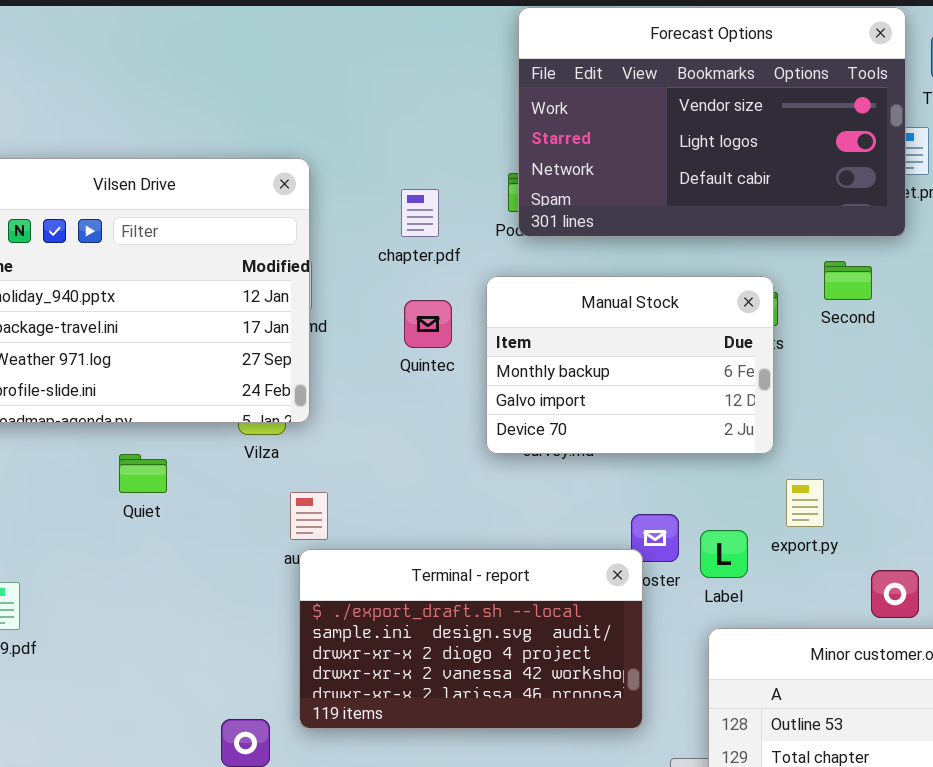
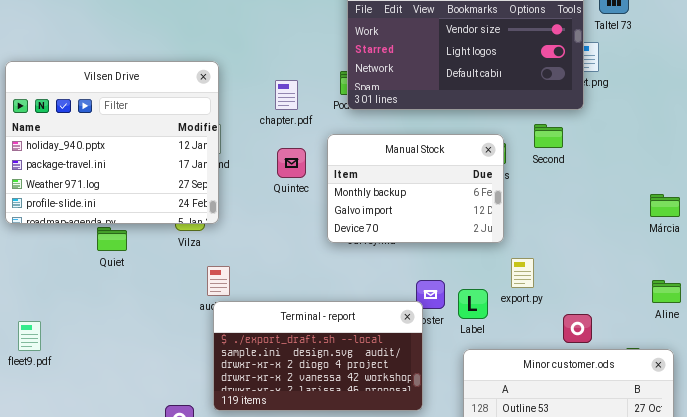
Quiet: [119,454,167,493] -> [97,227,127,251], moved

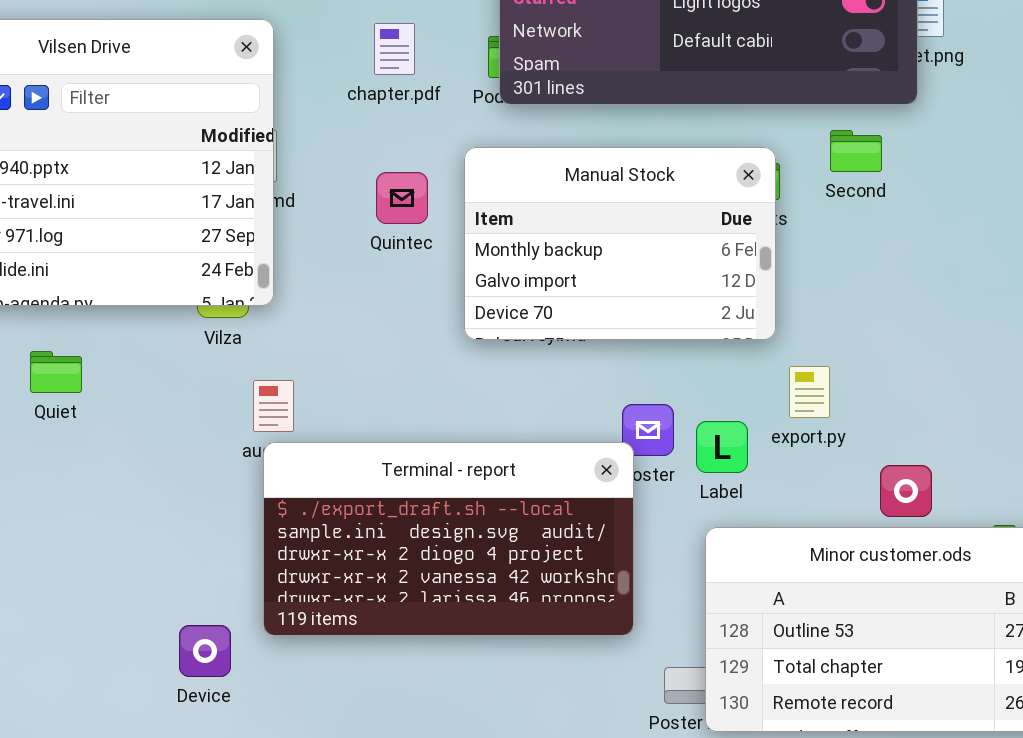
chapter.pdf: [275,80,298,110] -> [374,23,415,75], moved
Quiet: [97,227,127,251] -> [30,351,82,393], moved

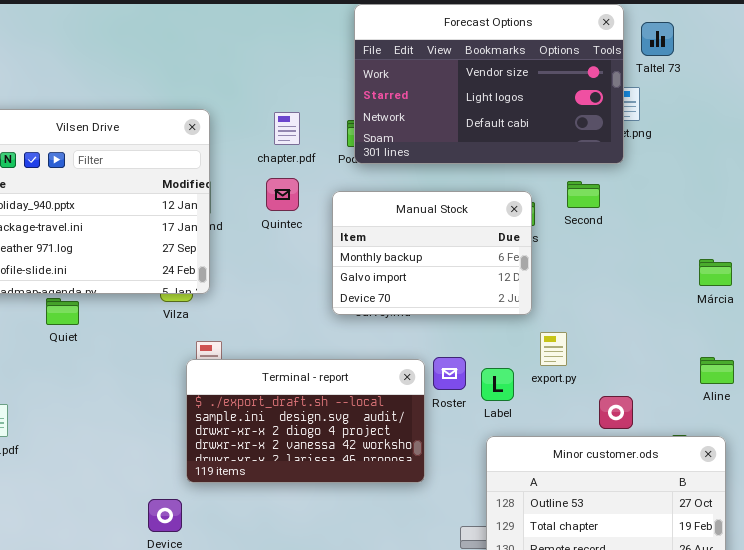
Quintec: [376,172,428,224] -> [266,178,299,211], moved
Quiet: [30,351,82,393] -> [46,298,79,325], moved
Terminal - report: [263,442,634,636] -> [186,359,425,483], moved

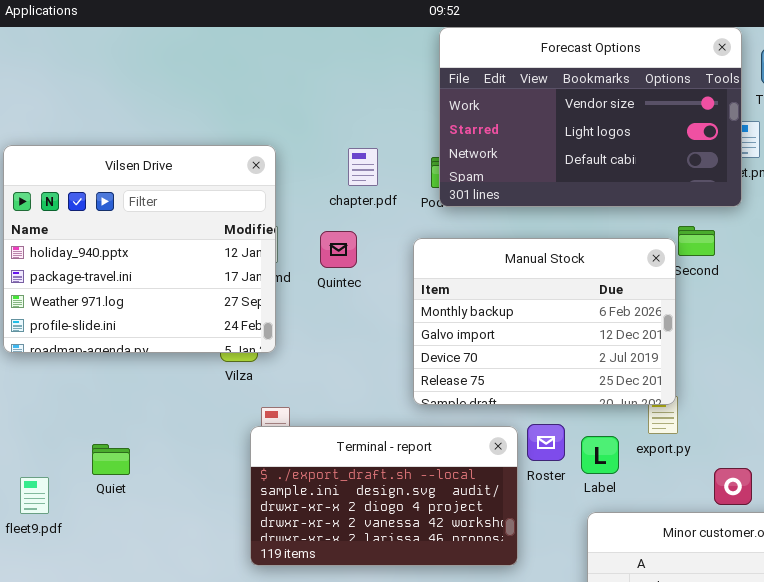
Quintec: [266,178,299,211] -> [320,231,357,268], moved
Manual Stock: [332,191,532,315] -> [413,238,676,405], resized
Quiet: [46,298,79,325] -> [92,444,130,475], moved

